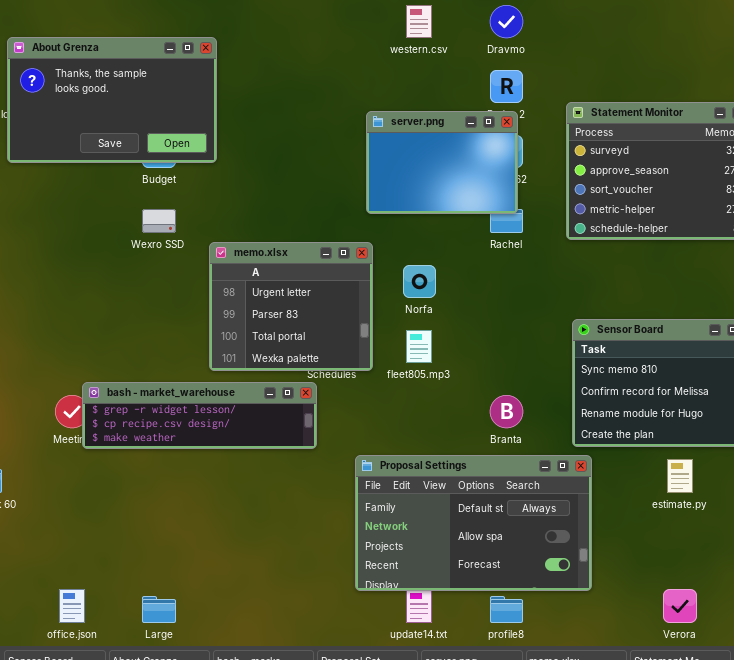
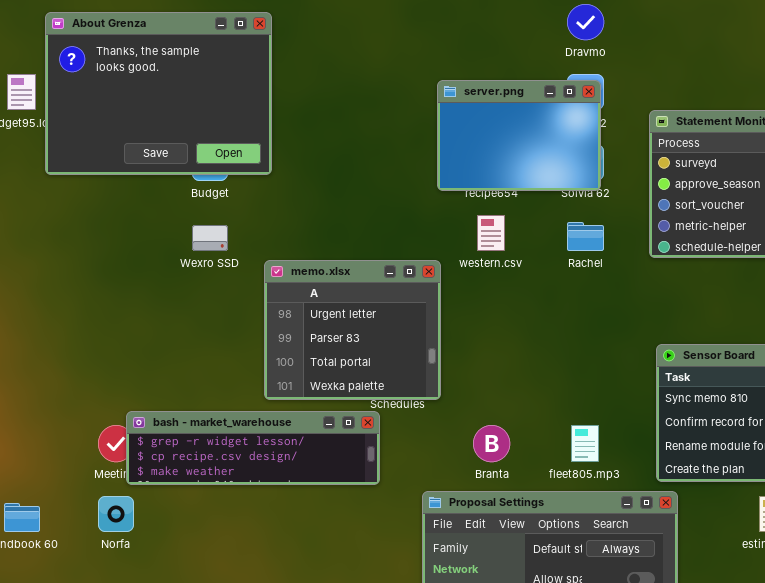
western.csv: [406,5,432,38] -> [477,215,505,251], moved
About Grenza: [7,37,217,163] -> [45,12,272,175], resized
server.png: [366,111,518,214] -> [437,80,601,191], moved
Norfa: [403,265,436,298] -> [98,496,134,532], moved
fleet805.mp3: [406,330,432,363] -> [571,425,599,462], moved
Branta: [490,395,523,428] -> [473,425,510,462], moved

